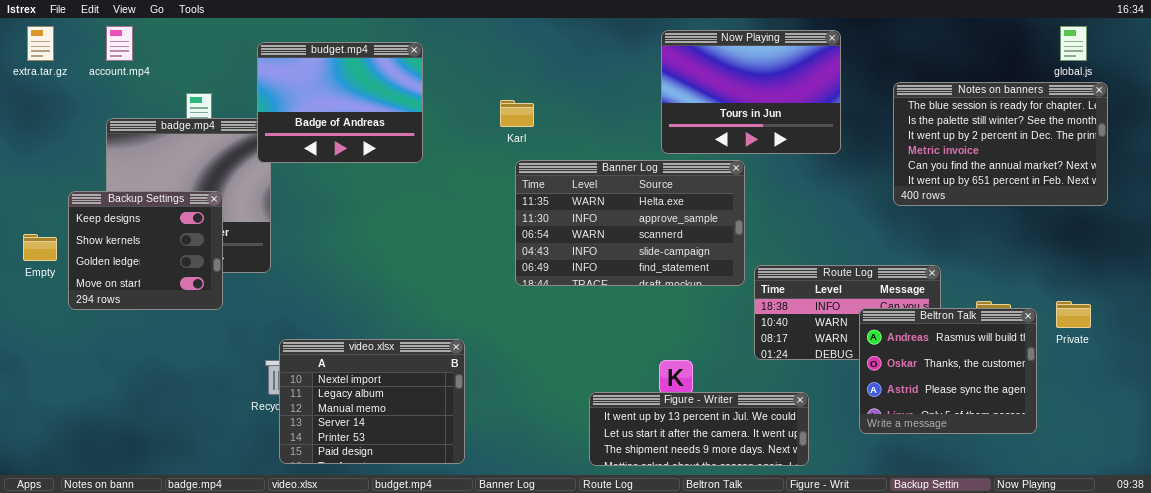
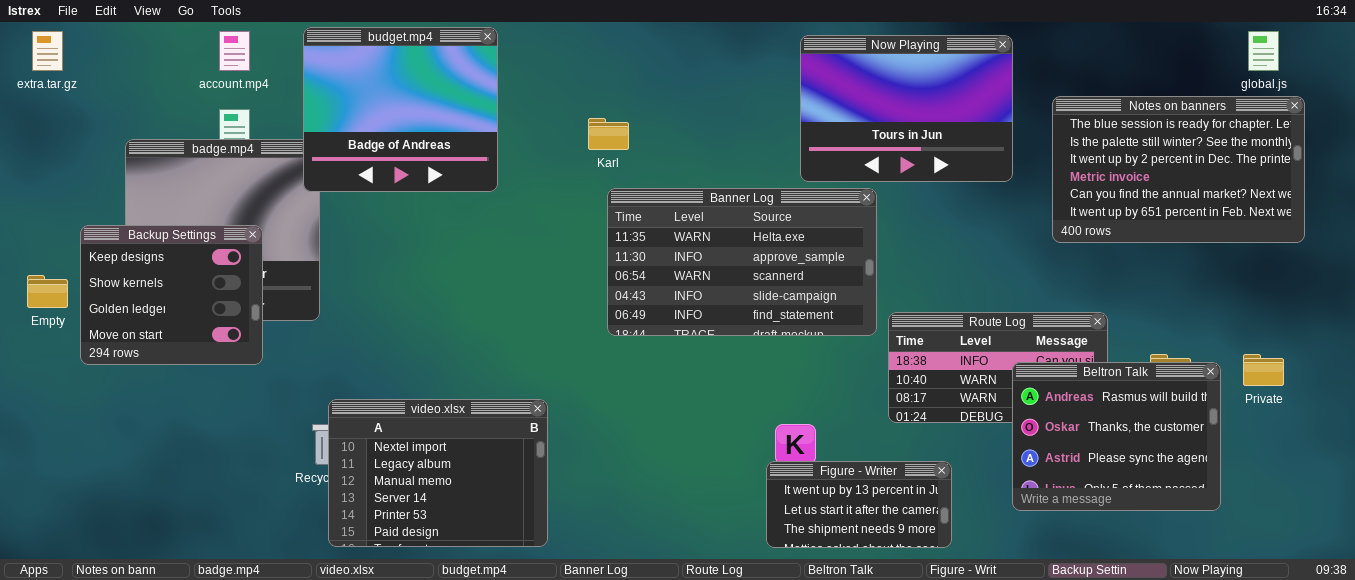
account.mp4: [106,26,133,61] -> [219,31,250,71], moved
Now Playing: [661,30,841,154] -> [800,35,1013,182], moved
budget.mp4: [257,42,423,163] -> [303,27,498,192], resized
Figure - Writer: [589,392,809,466] -> [766,461,952,548], resized

